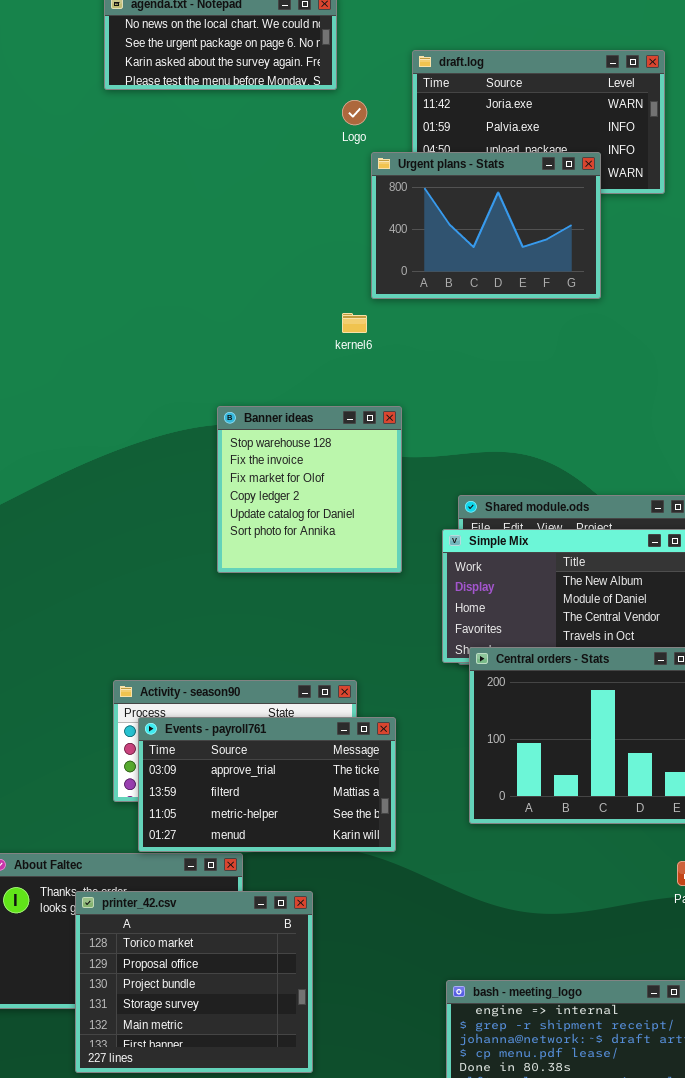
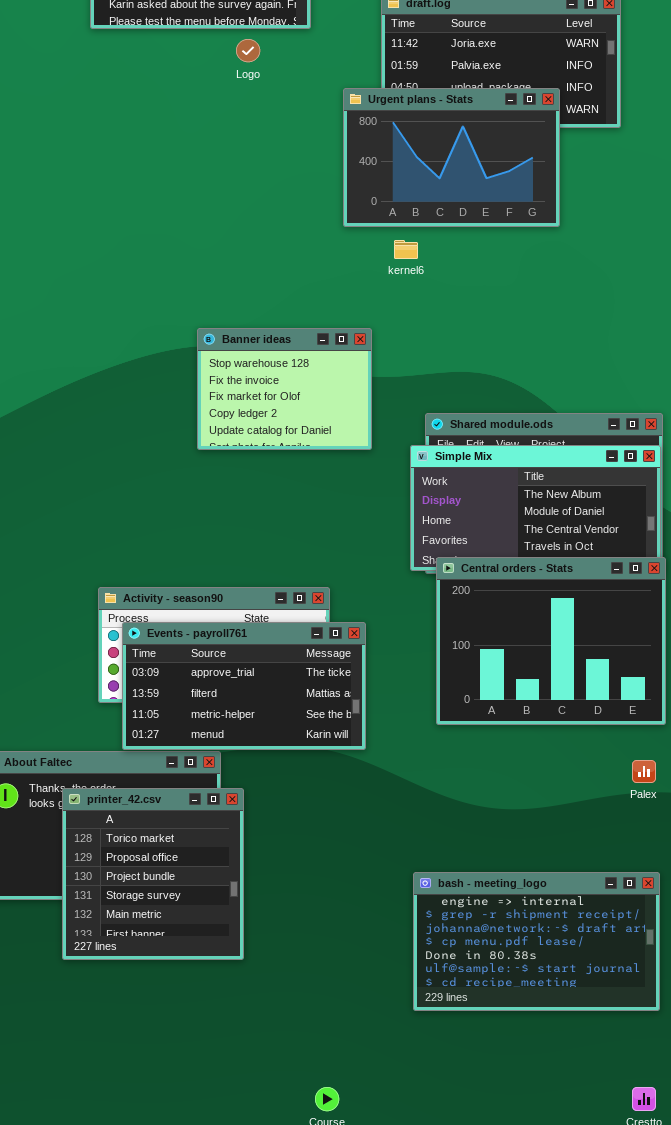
Logo: [342,100,367,125] -> [236,39,260,62], moved
kernel6: [342,313,367,333] -> [394,240,418,259], moved
Banner ideas: [217,406,402,573] -> [197,328,372,450], resized
printer_42.csv: [75,891,313,1073] -> [62,788,244,960], resized

